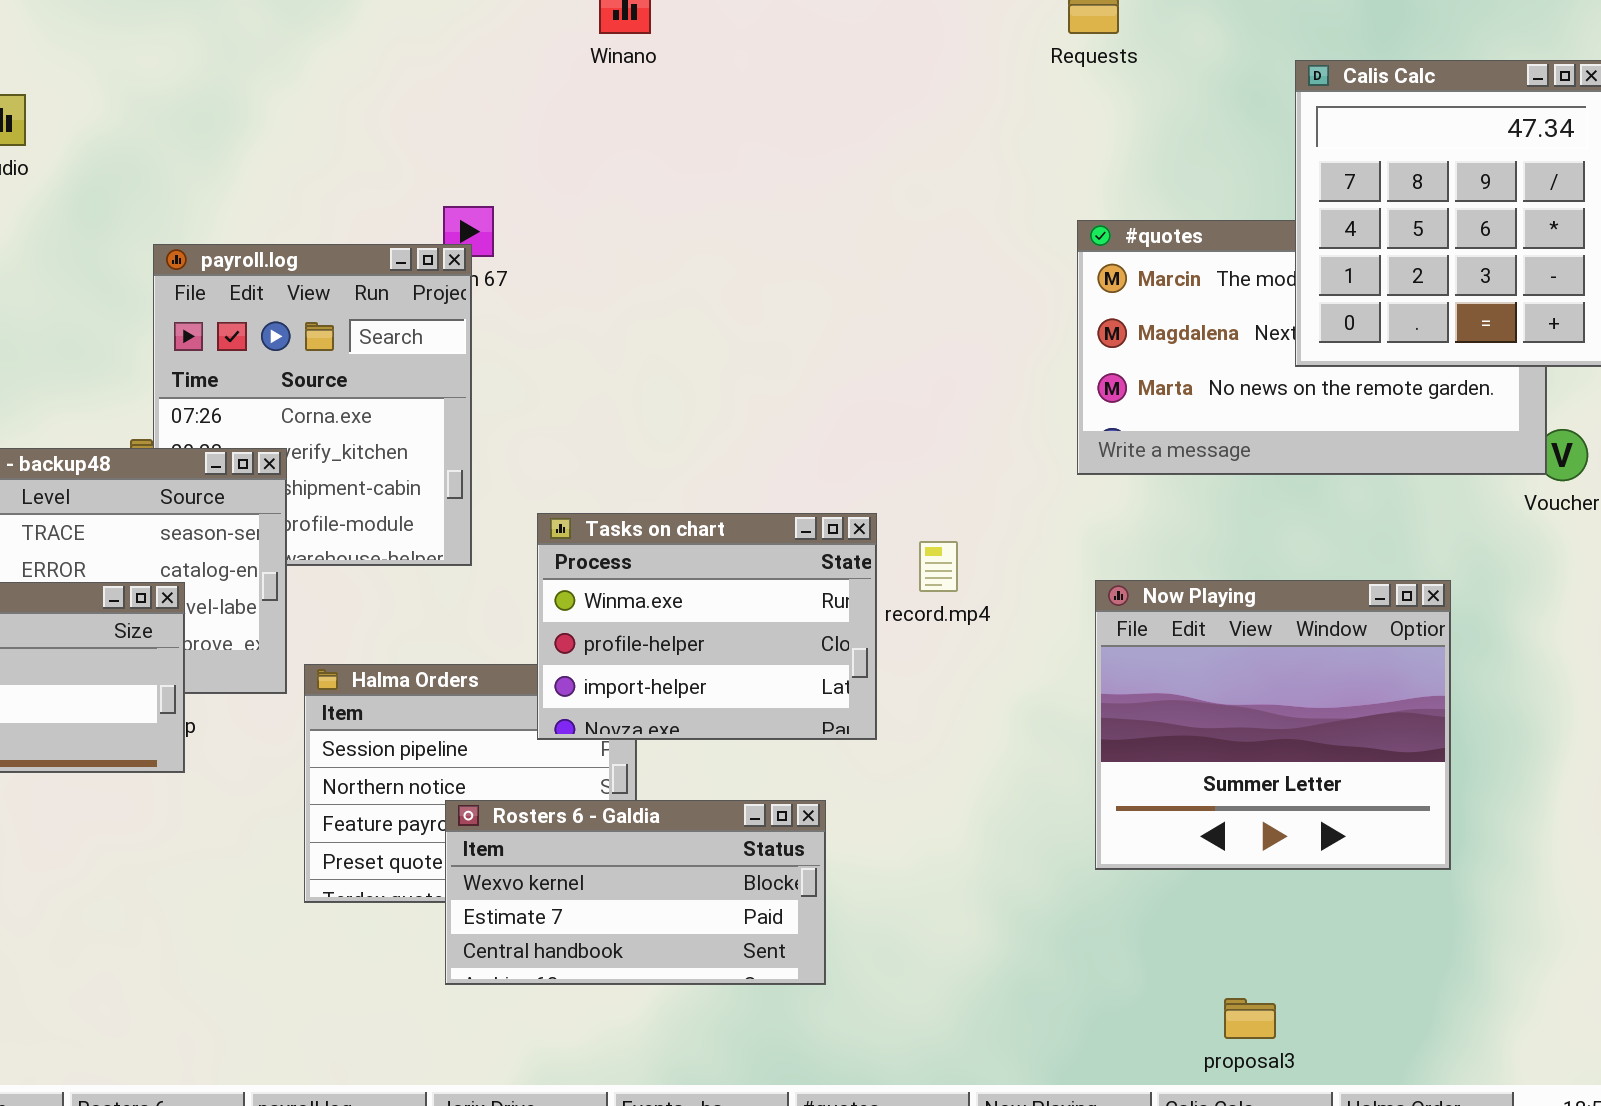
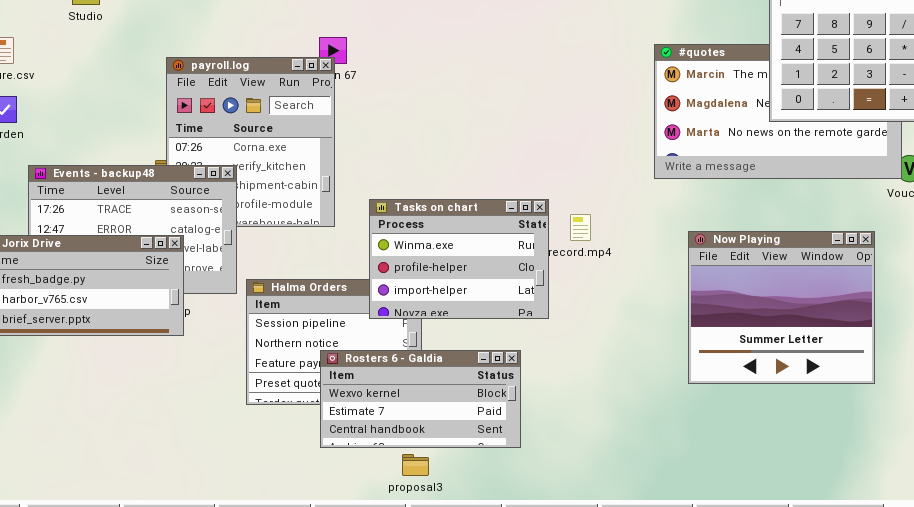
Now Playing: [1095,580,1451,870] -> [688,231,875,384], moved
proposal3: [1224,998,1276,1039] -> [402,454,429,476], moved

